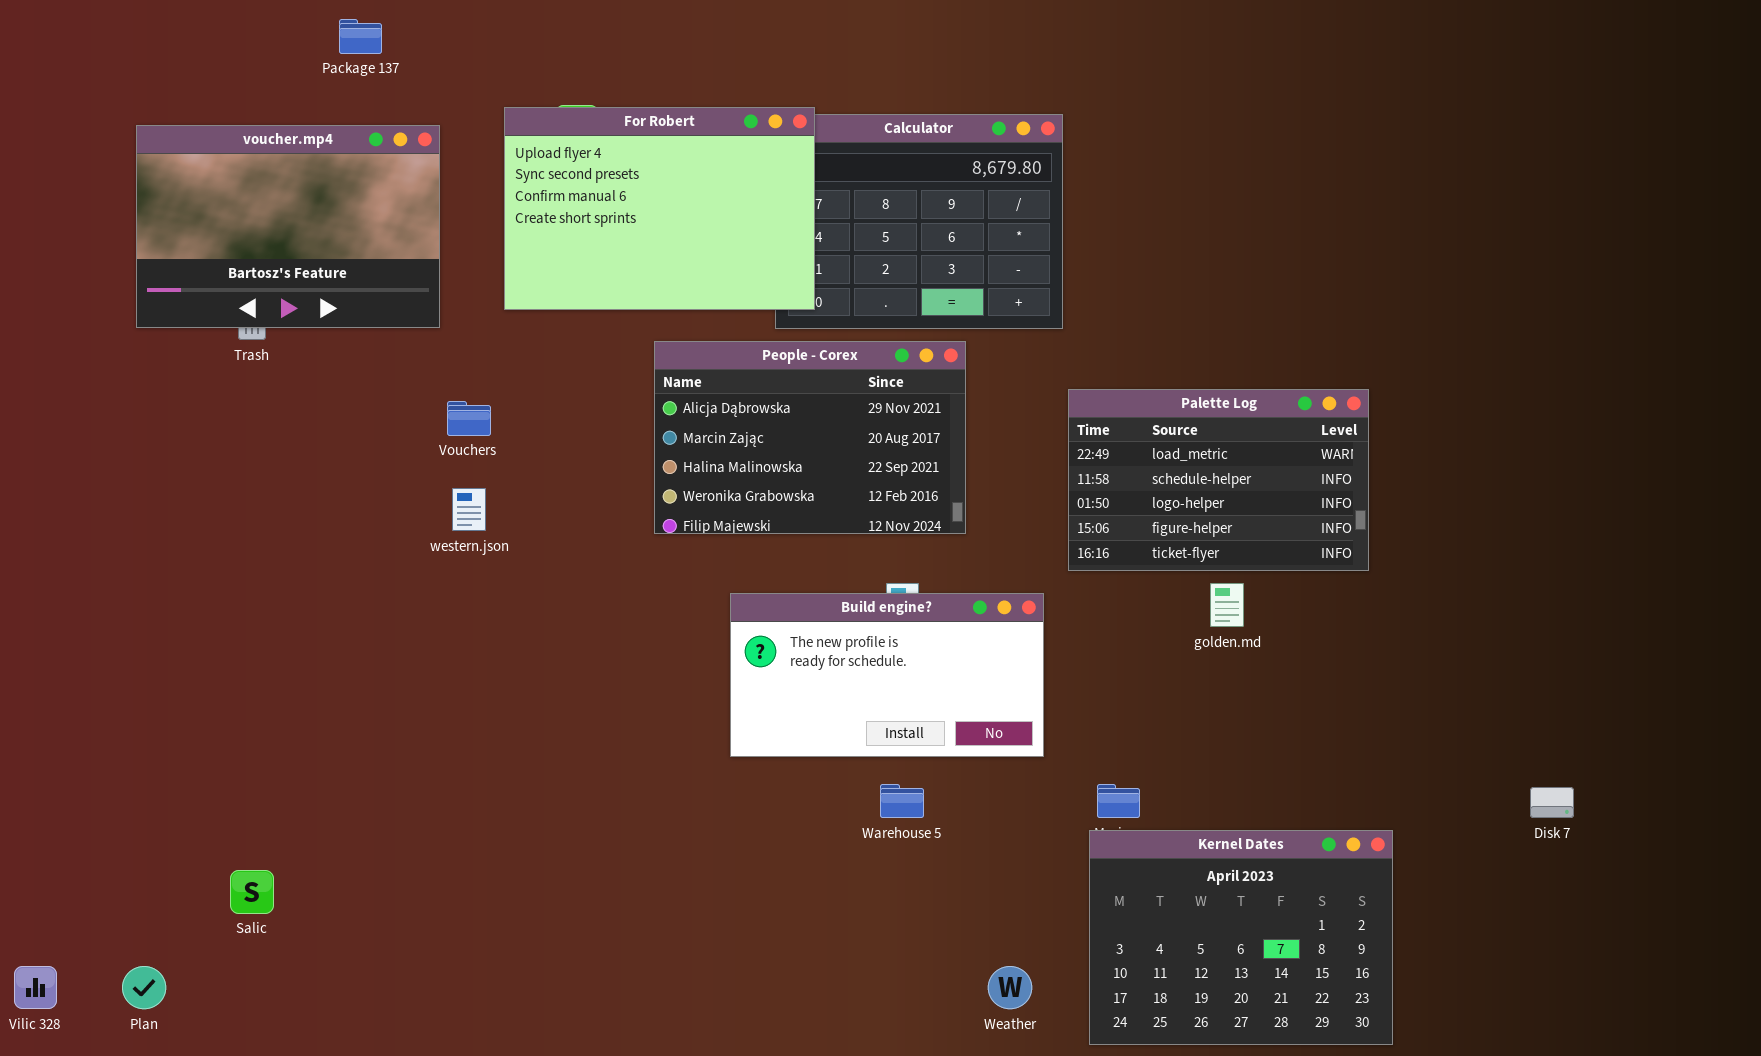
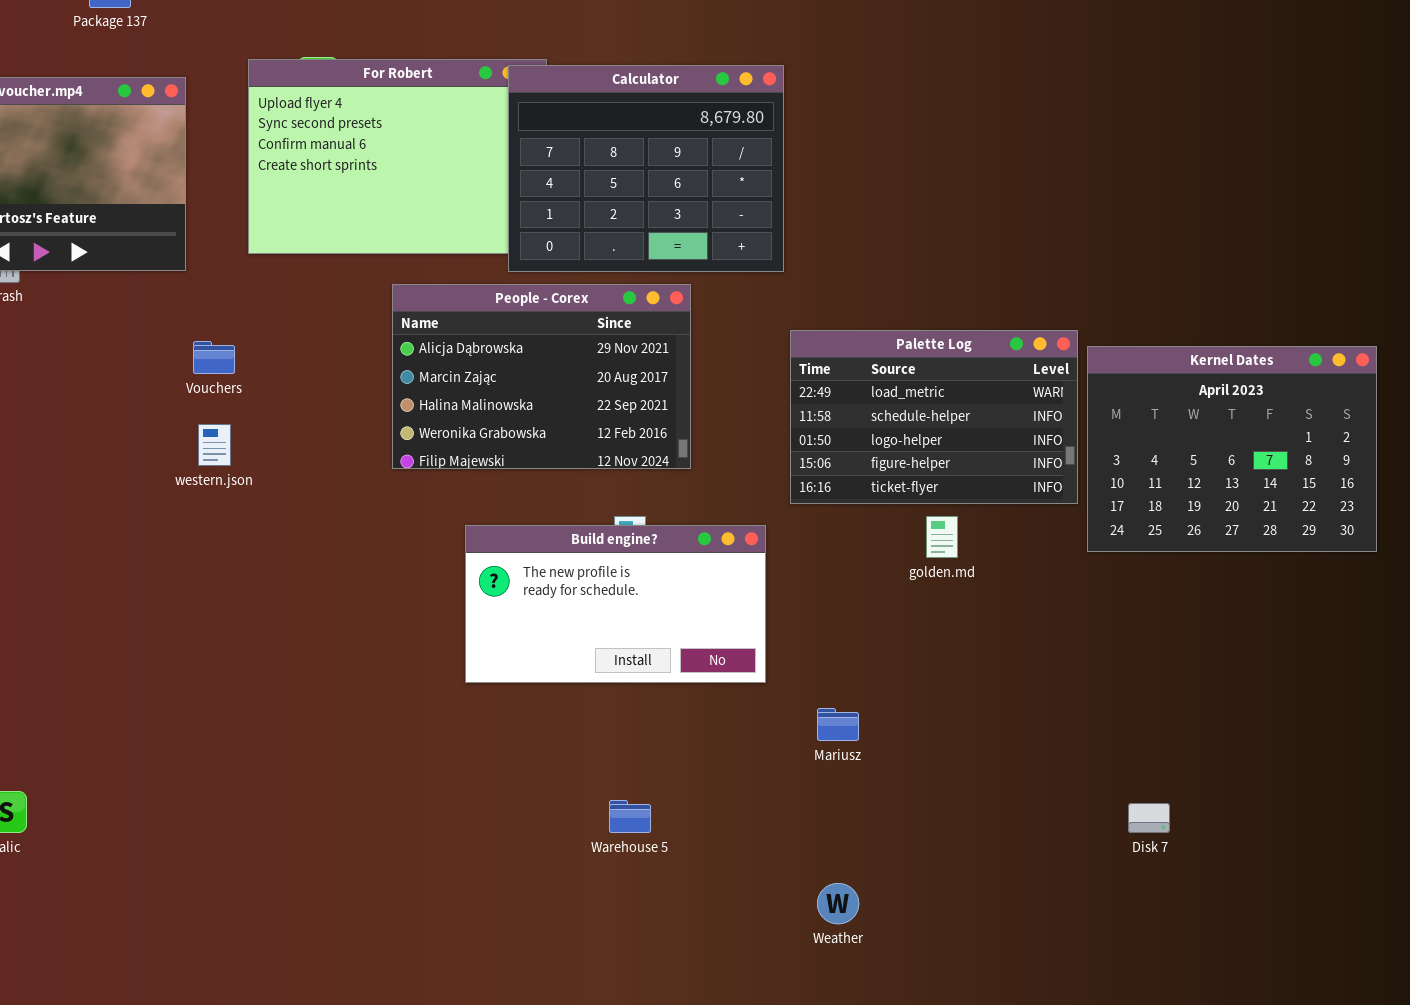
Calculator: [775,114,1063,329] -> [508,65,784,272], raised
Warehouse 5: [880,784,924,818] -> [609,800,651,833], moved
Disk 7: [1530,787,1574,818] -> [1128,803,1170,833], moved
Kernel Dates: [1089,830,1393,1045] -> [1087,346,1377,552], moved
Weather: [988,966,1032,1009] -> [817,883,859,924], moved

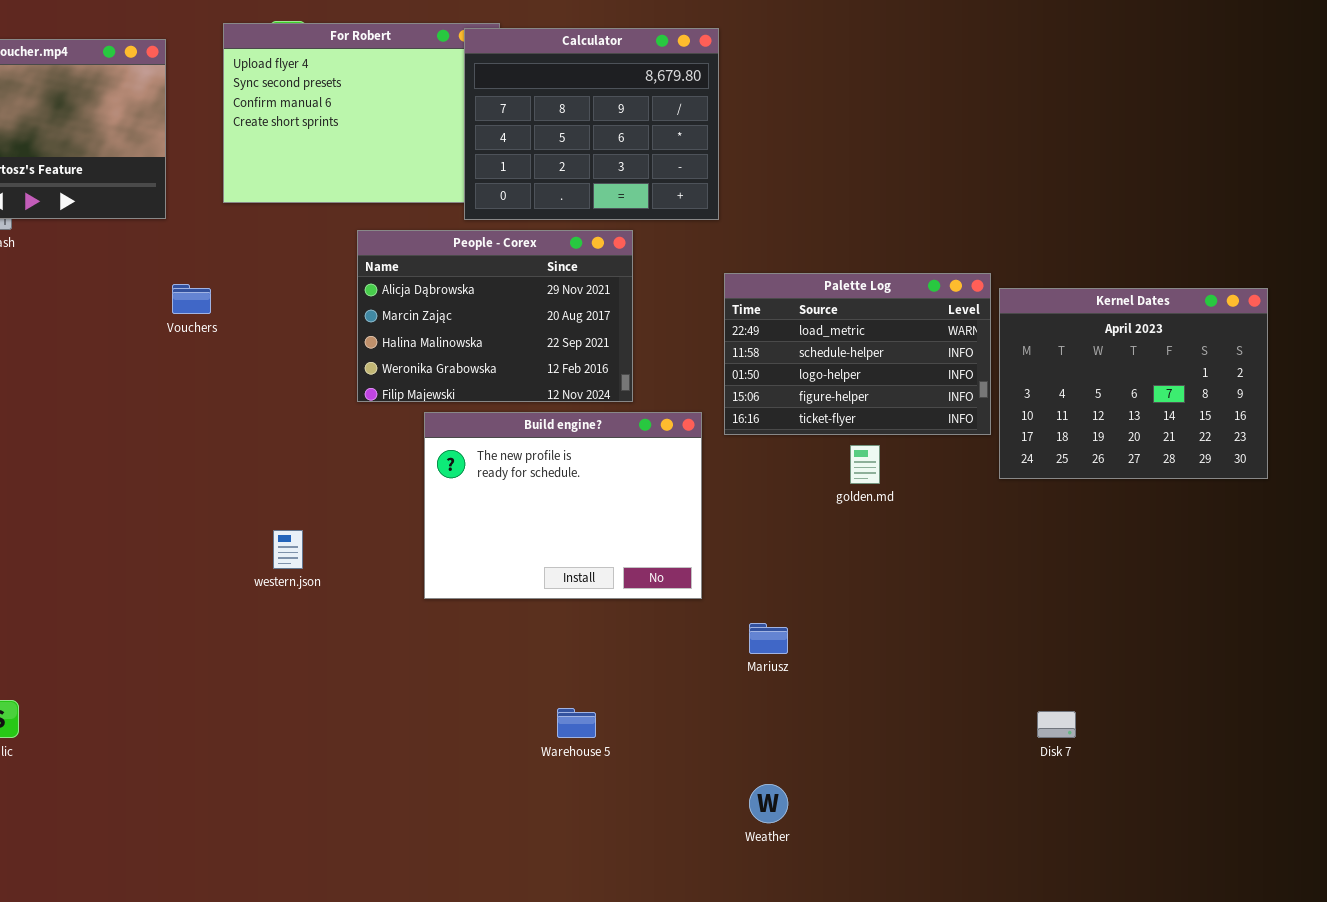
western.json: [198,424,231,466] -> [273,530,303,569], moved
Build engine?: [465,525,766,683] -> [424,412,702,599], resized

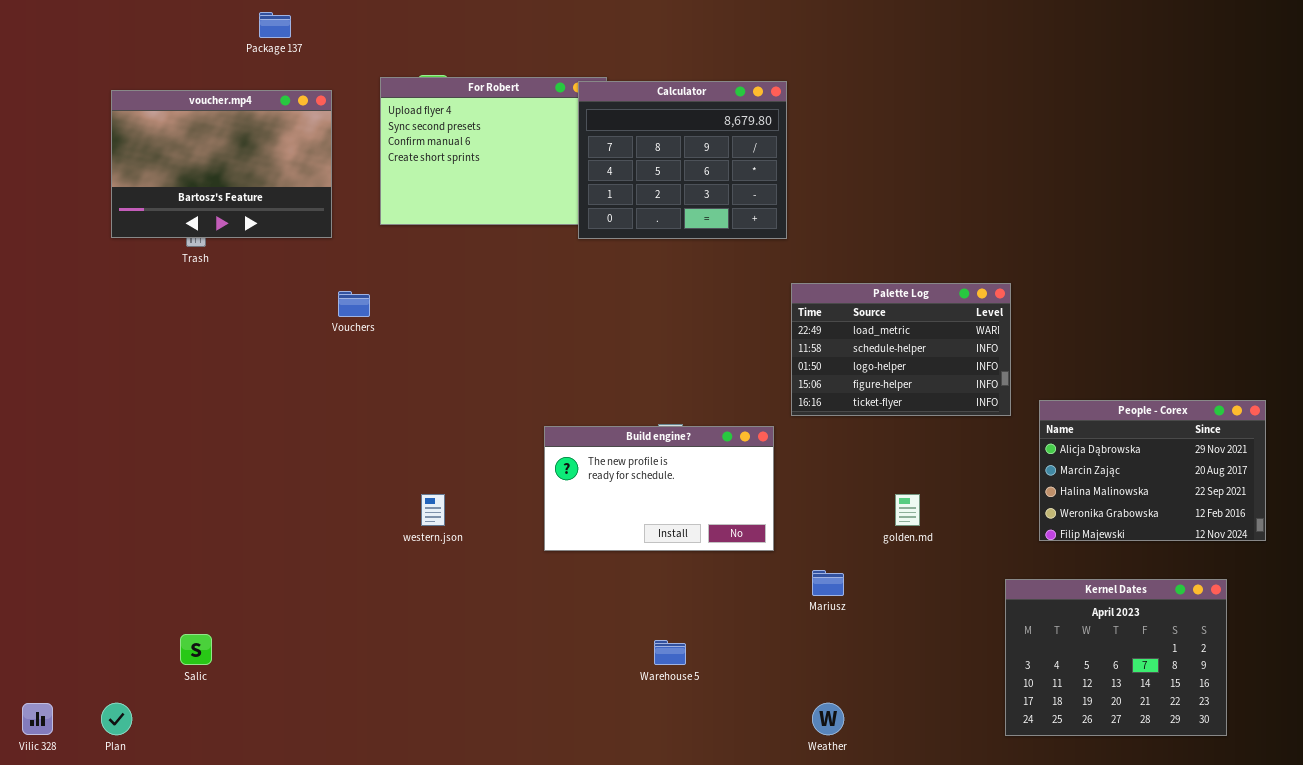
People - Corex: [357,230,633,402] -> [1039,400,1266,541], moved
Kernel Dates: [999,288,1268,479] -> [1005,579,1227,736], moved
Build engine?: [424,412,702,599] -> [544,426,774,551], resized
golden.md: [850,445,880,484] -> [895,494,920,526], moved

